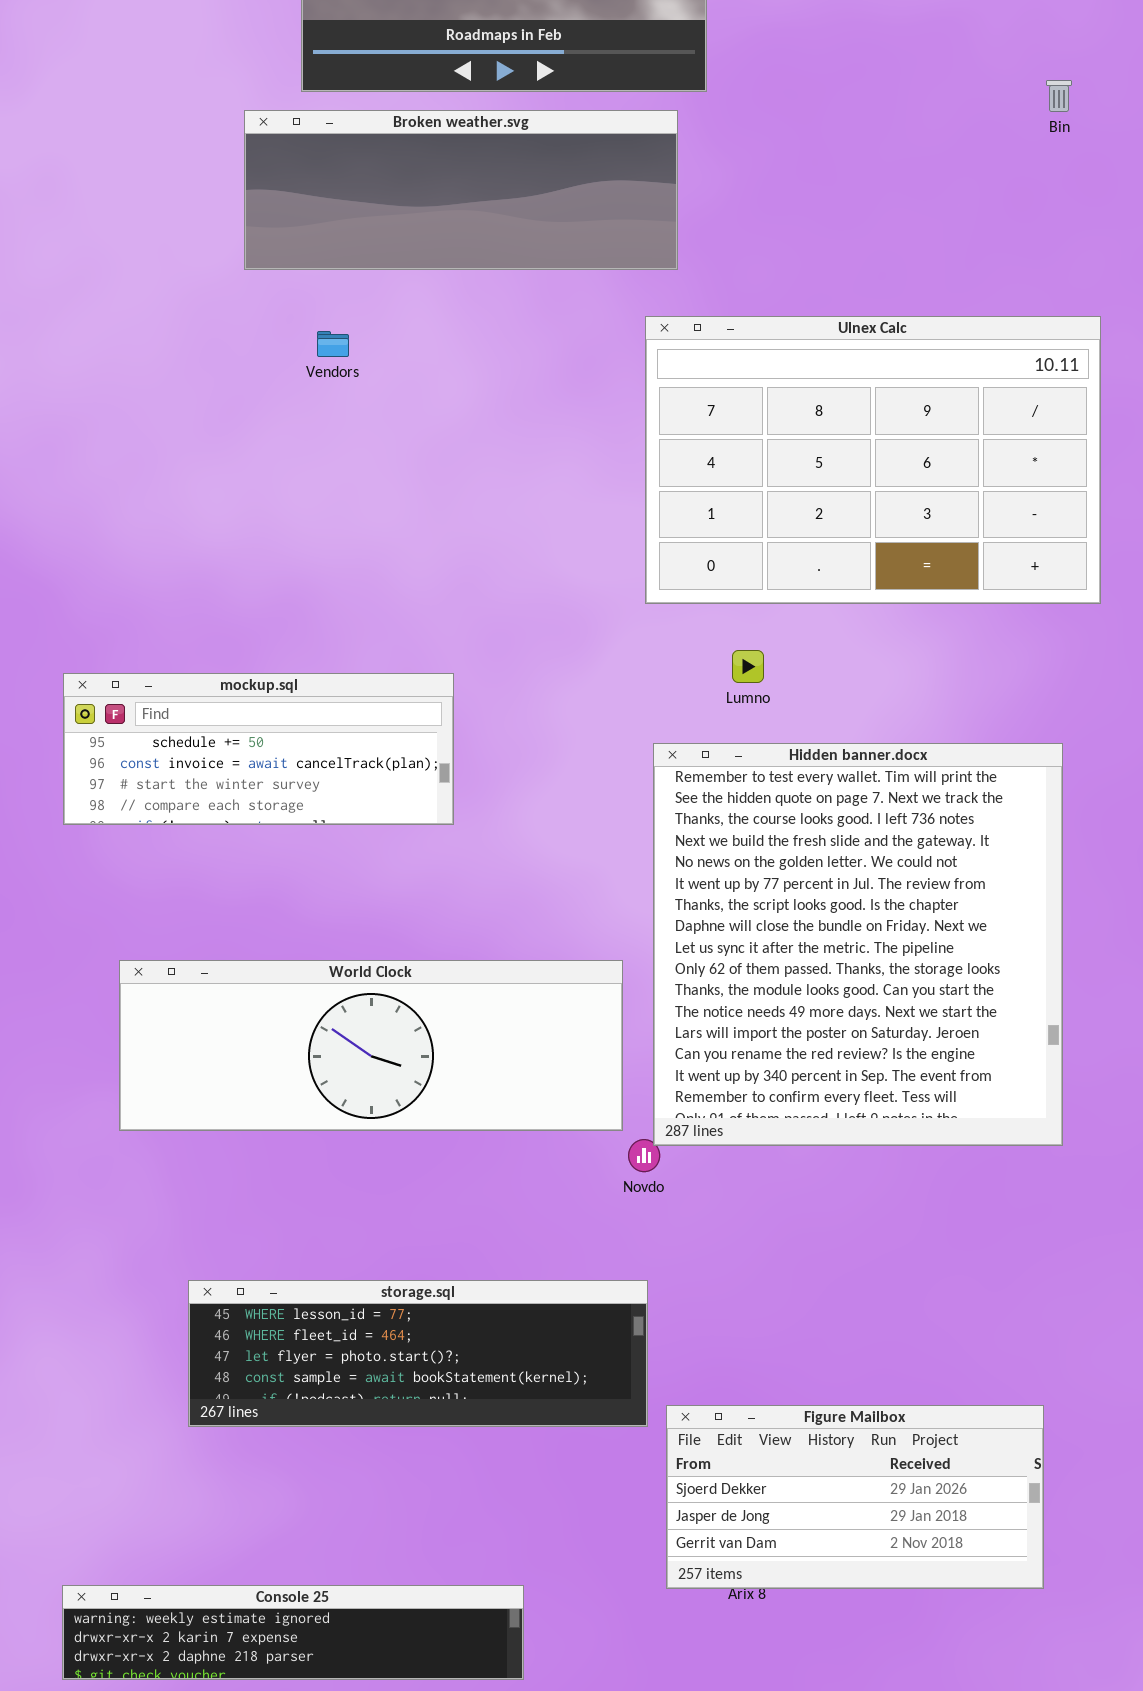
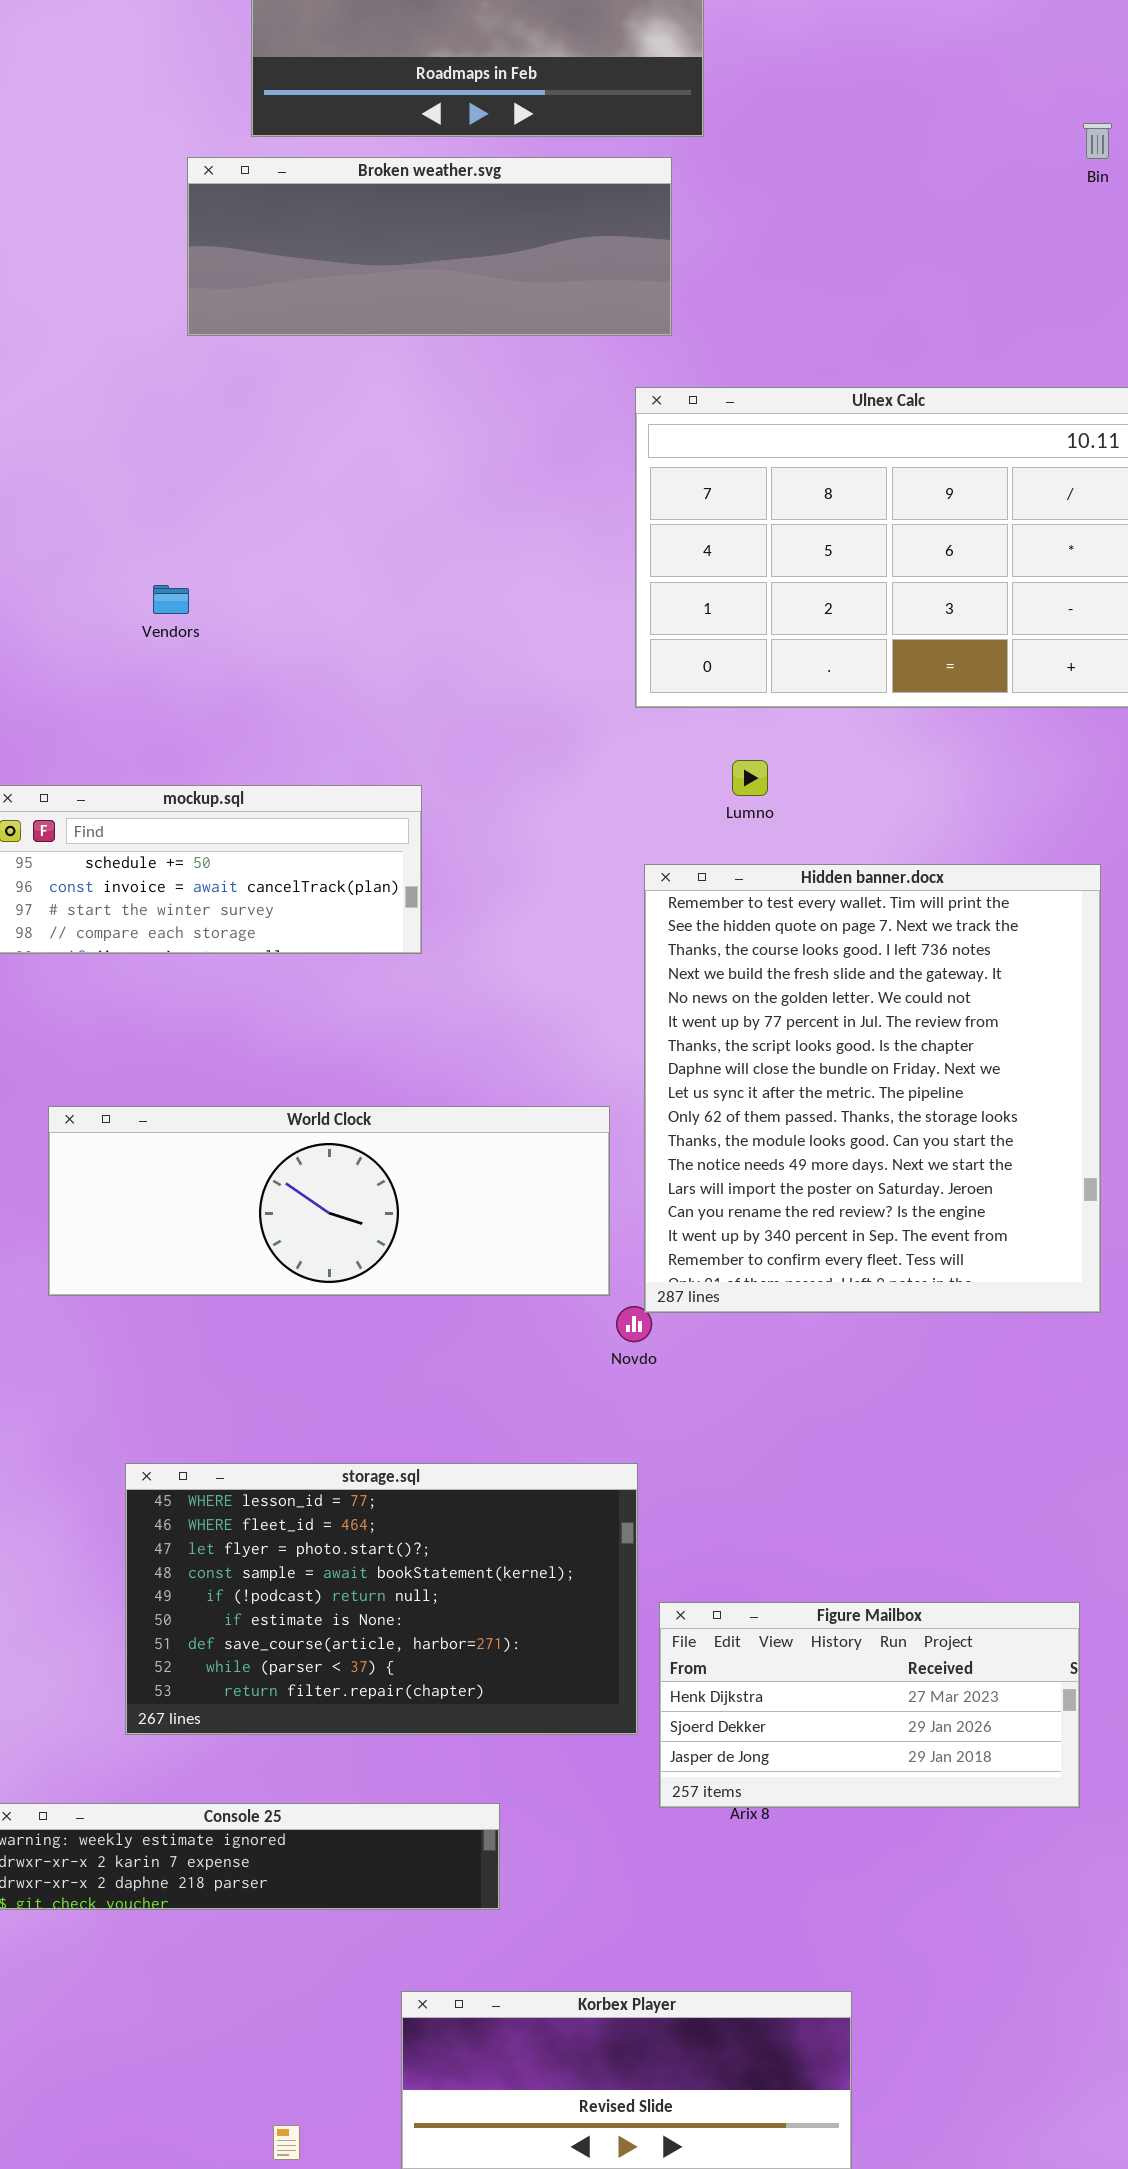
Vendors: [317,331,349,357] -> [153,585,189,614], moved
storage.sql: [188,1280,648,1427] -> [125,1463,638,1735], resized
Figure Mailbox: [666,1405,1044,1589] -> [659,1602,1080,1808], scrolled up 1 row

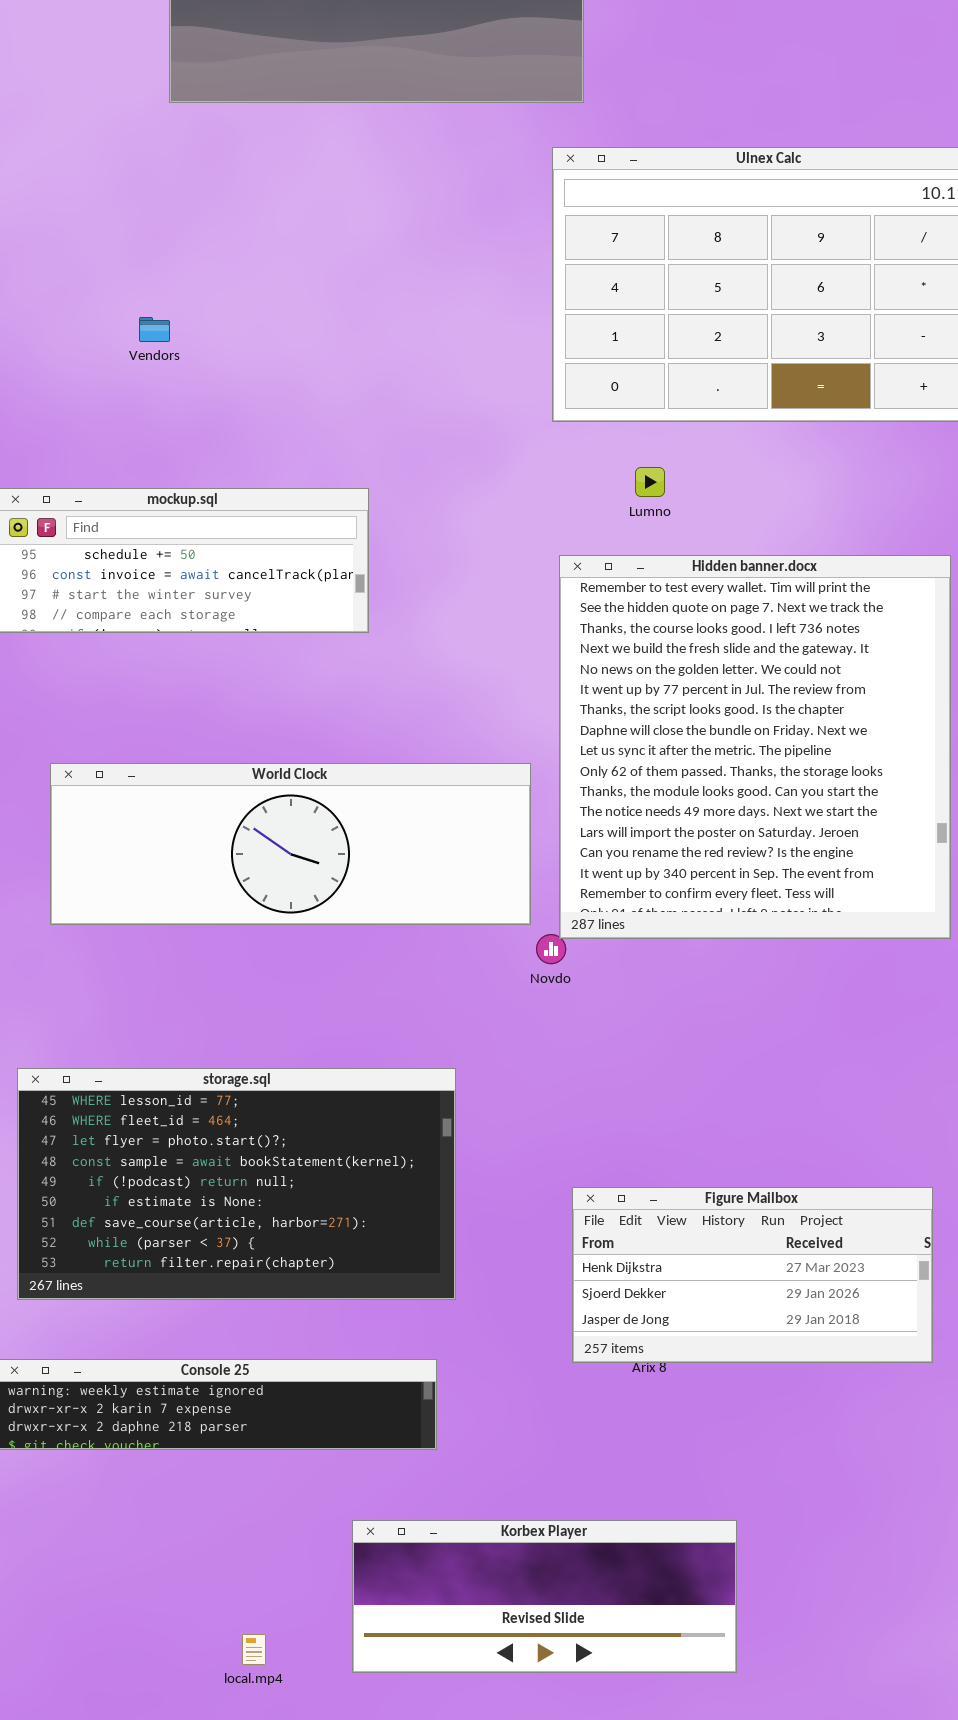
storage.sql: [125,1463,638,1735] -> [17,1068,456,1300], moved

